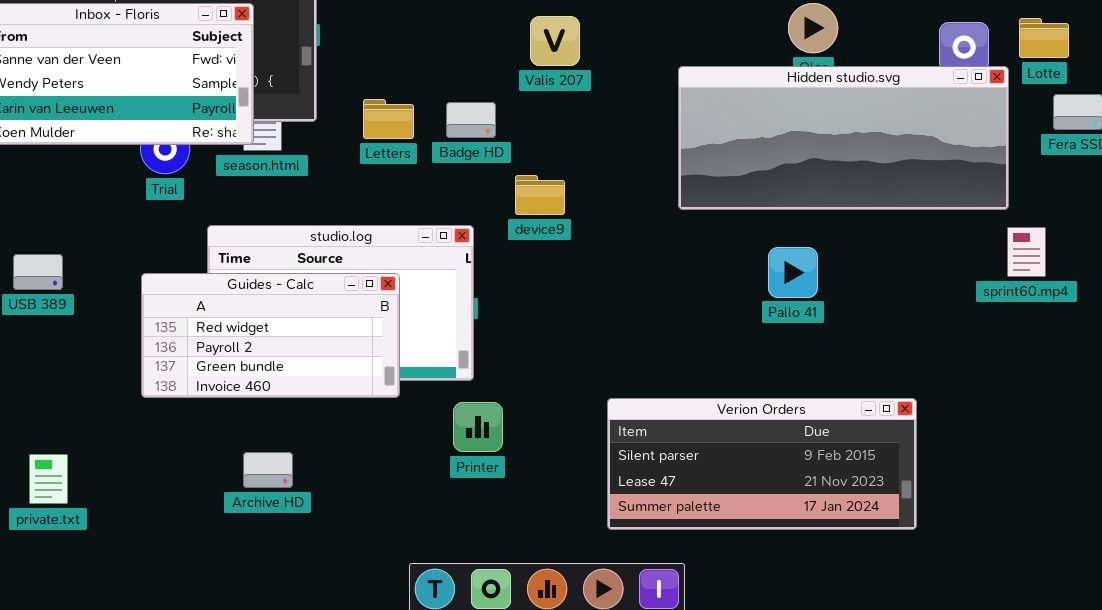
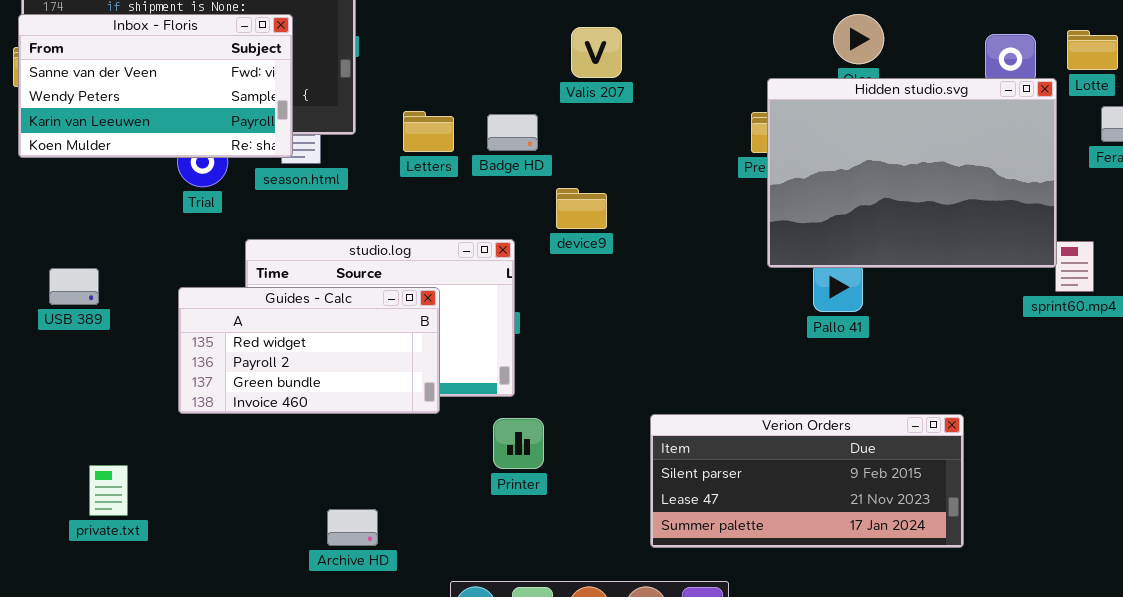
Hidden studio.svg: [678,66,1009,210] -> [767,78,1057,268], resized
Archive HD: [243,452,293,488] -> [327,509,378,546], moved
private.txt: [29,454,68,504] -> [89,465,128,516], moved

